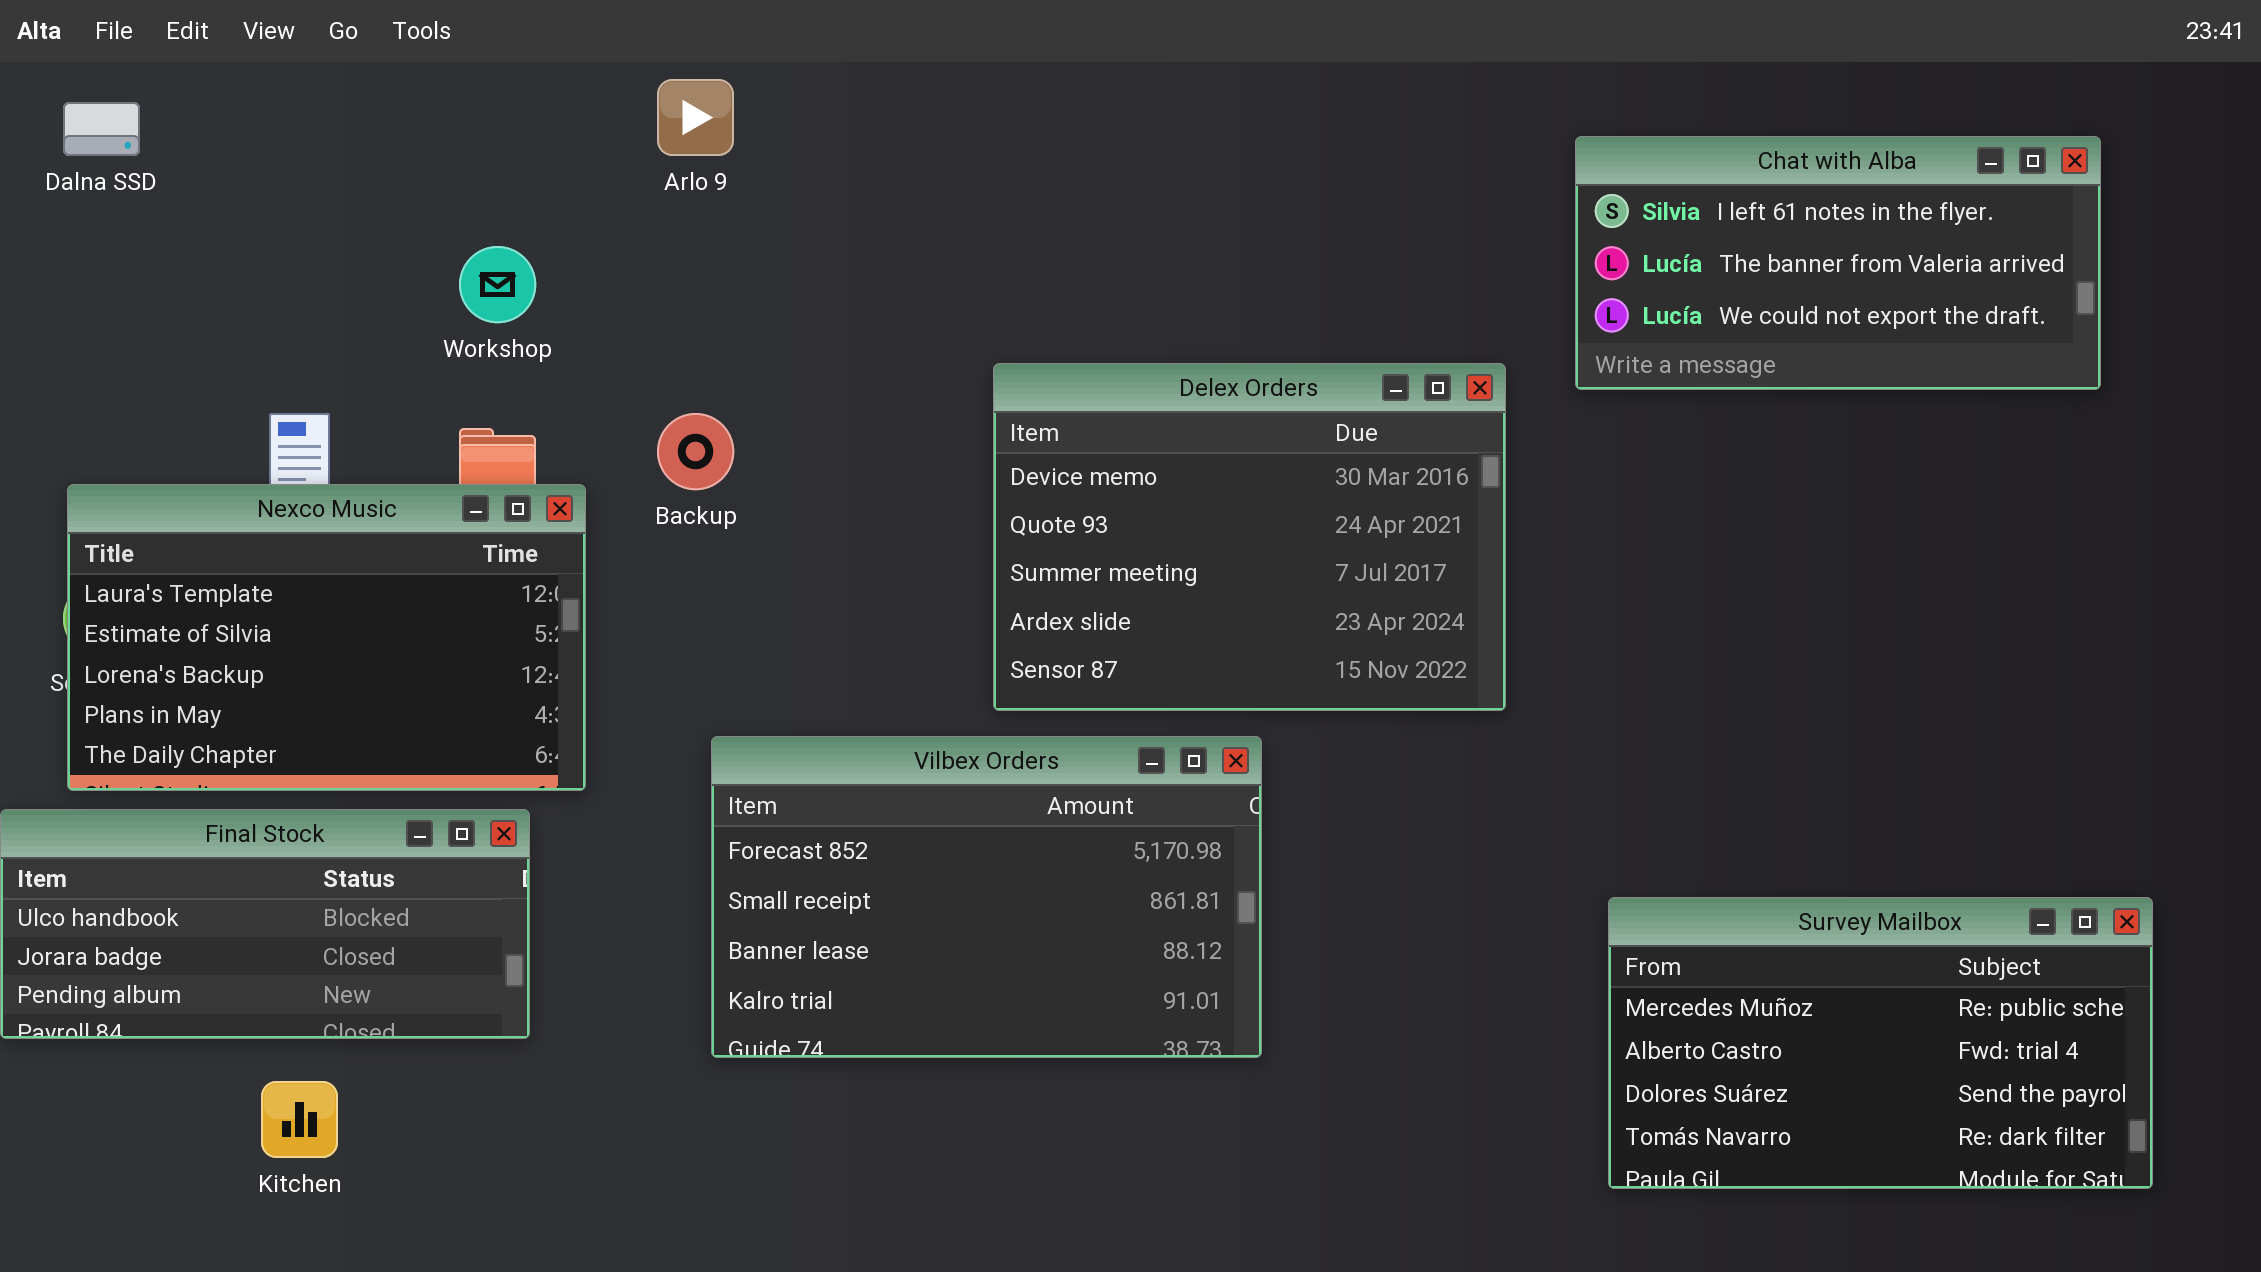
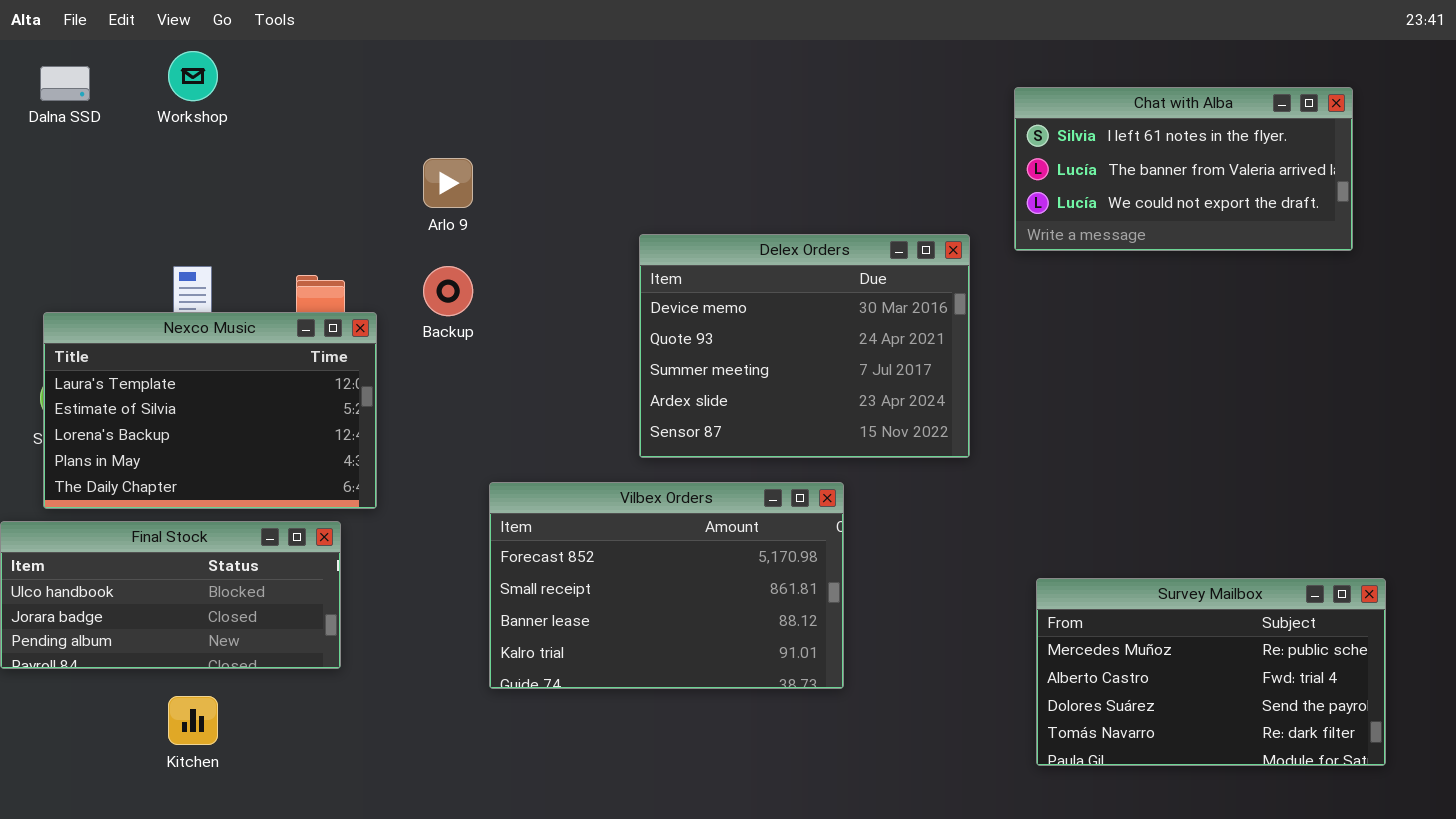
Arlo 9: [657,79,734,156] -> [423,158,473,208], moved
Workshop: [459,246,536,323] -> [168,51,218,101], moved
Vilbex Orders: [711,736,1262,1058] -> [489,482,844,689], moved

